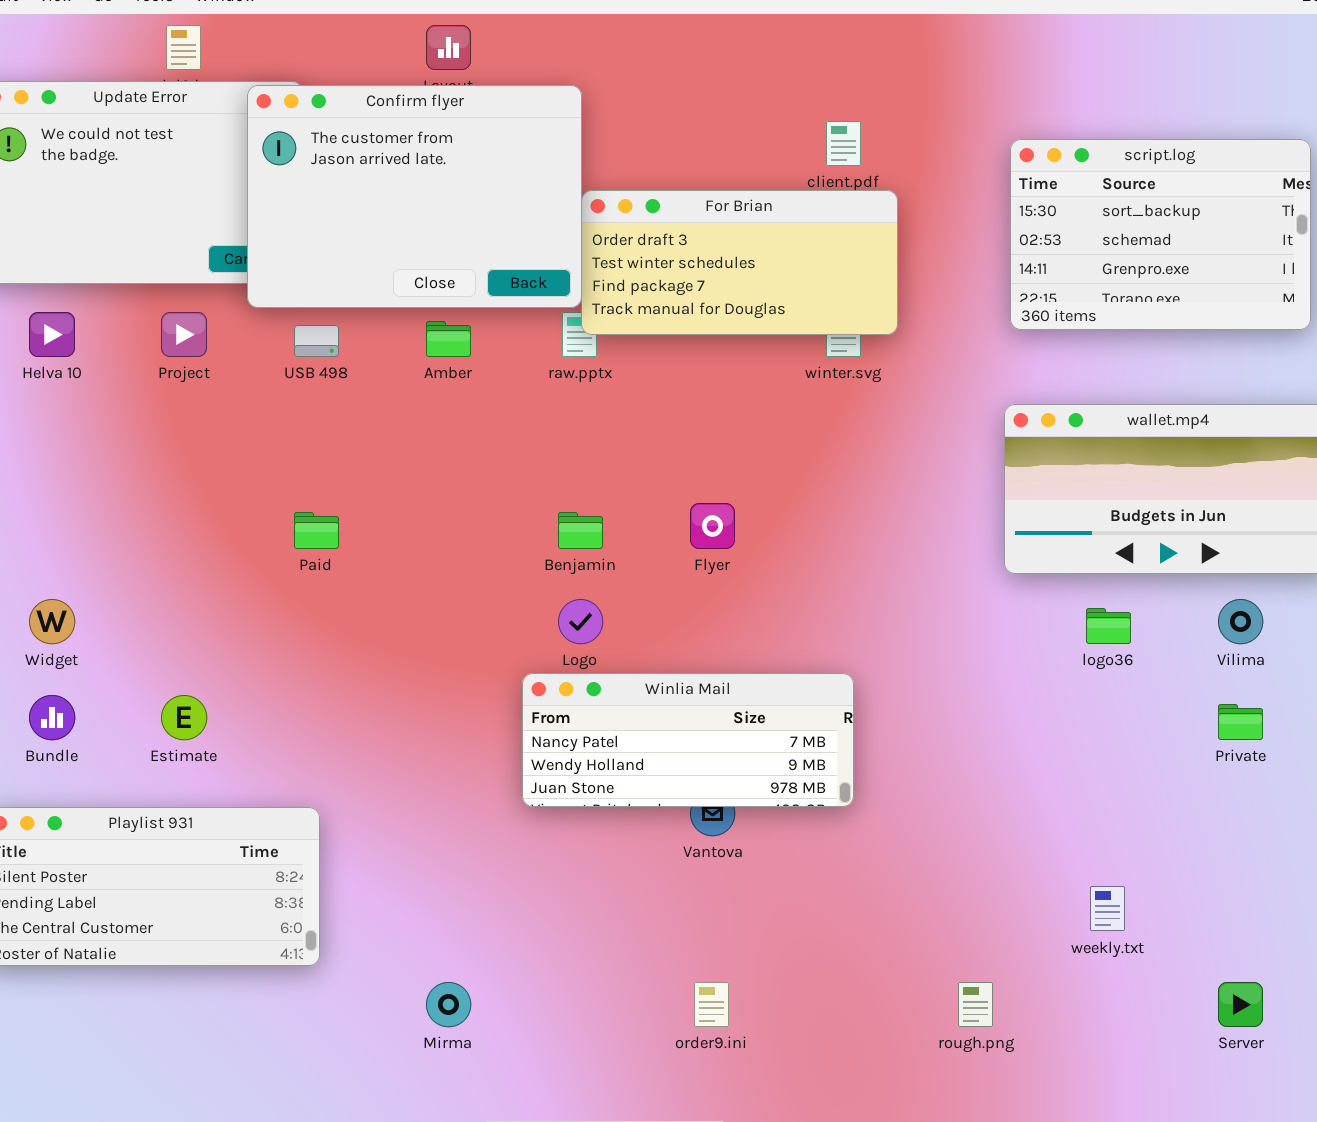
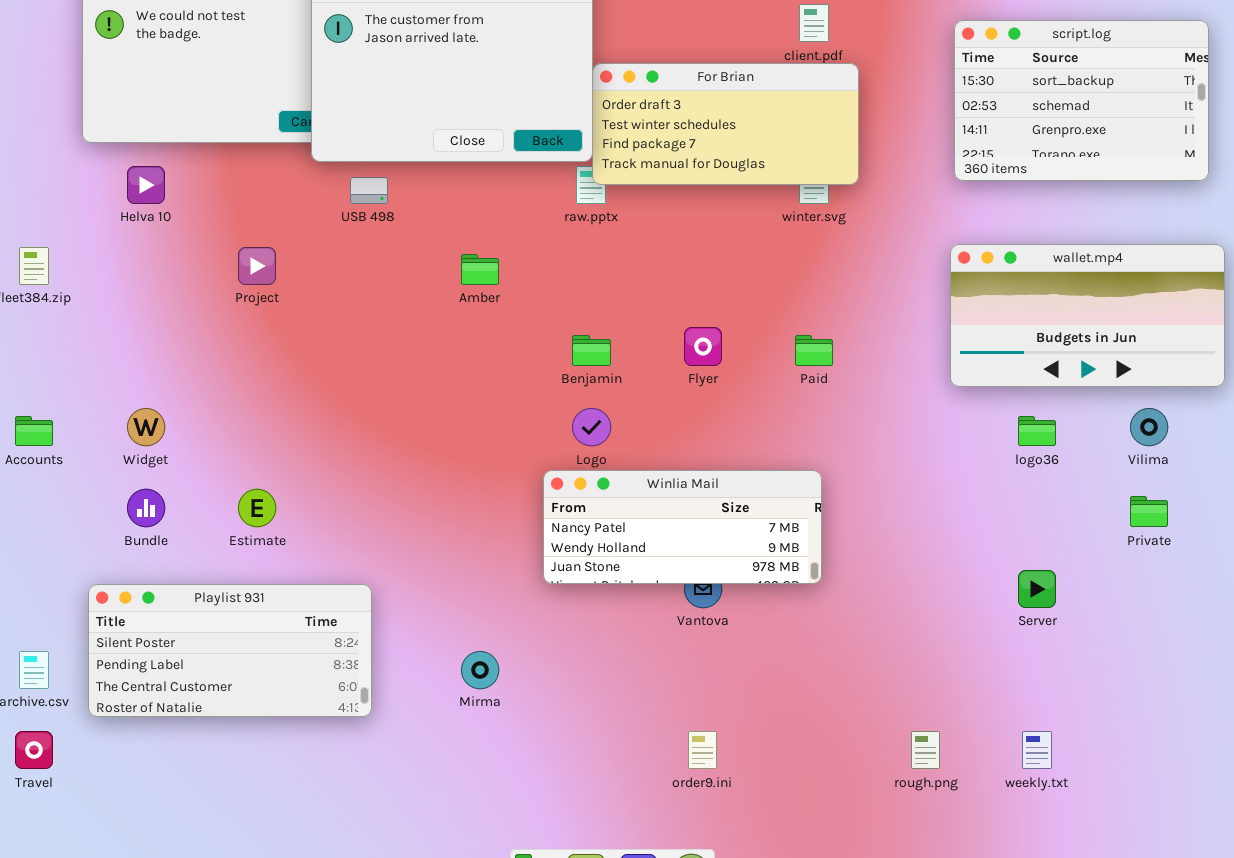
Project: [161,312,207,357] -> [238,247,276,285], moved
Amber: [426,321,471,357] -> [461,254,499,285], moved
Paid: [294,512,339,549] -> [795,335,833,366], moved
weekly.txt: [1090,886,1125,931] -> [1022,731,1052,769], moved
Mirma: [426,982,471,1027] -> [461,651,499,689], moved
Server: [1218,982,1263,1027] -> [1018,570,1056,608], moved

